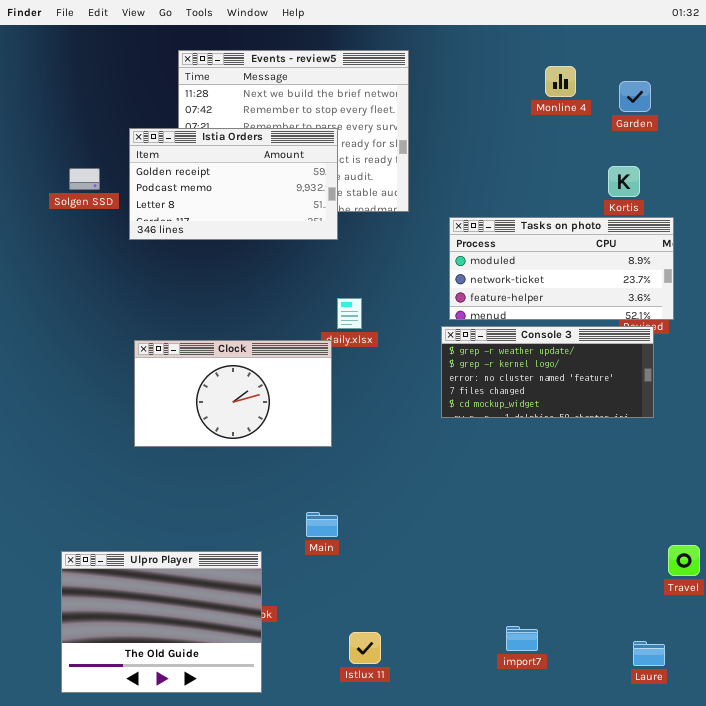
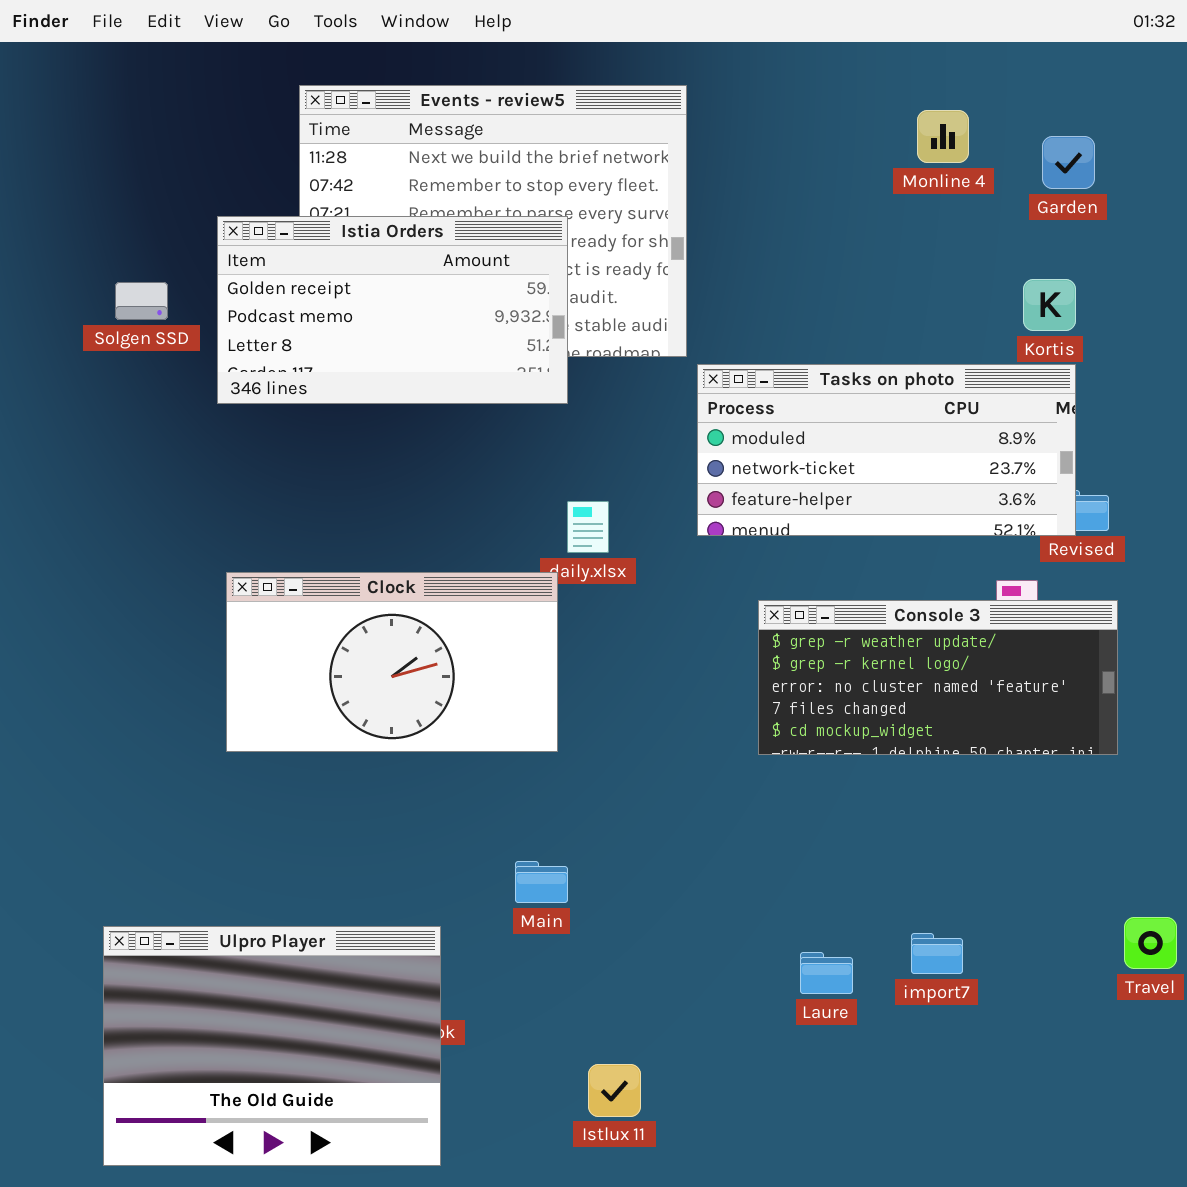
Tasks on photo: [449,217,674,320] -> [697,364,1076,536], moved
Console 3: [441,326,654,418] -> [758,600,1118,755], moved
import7: [506,626,538,651] -> [911,933,963,974], moved
Laure: [633,641,665,666] -> [800,952,853,994], moved

